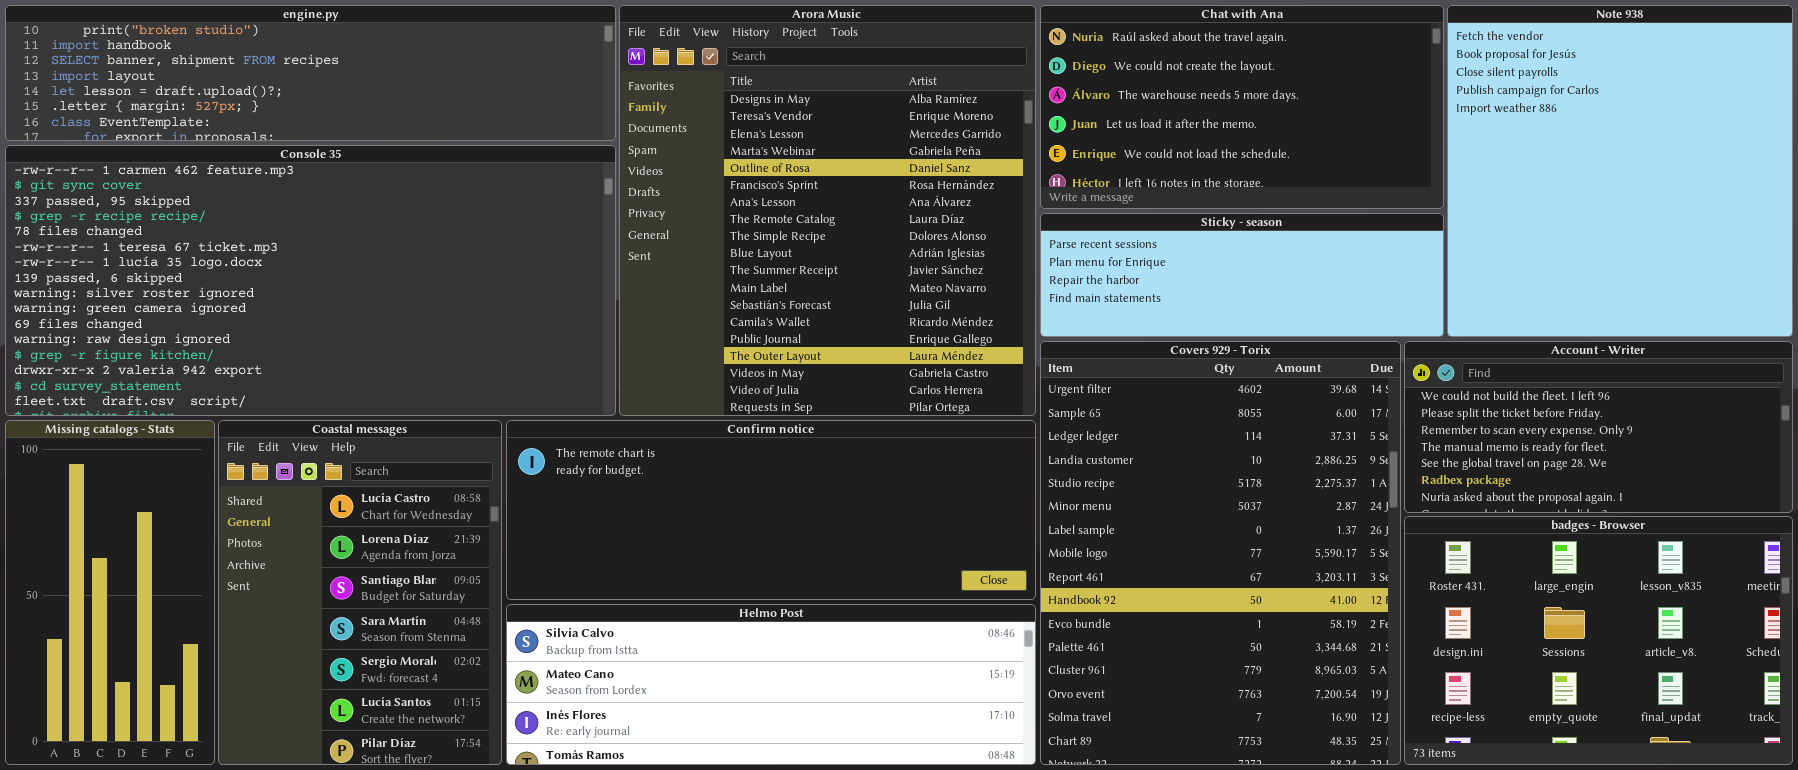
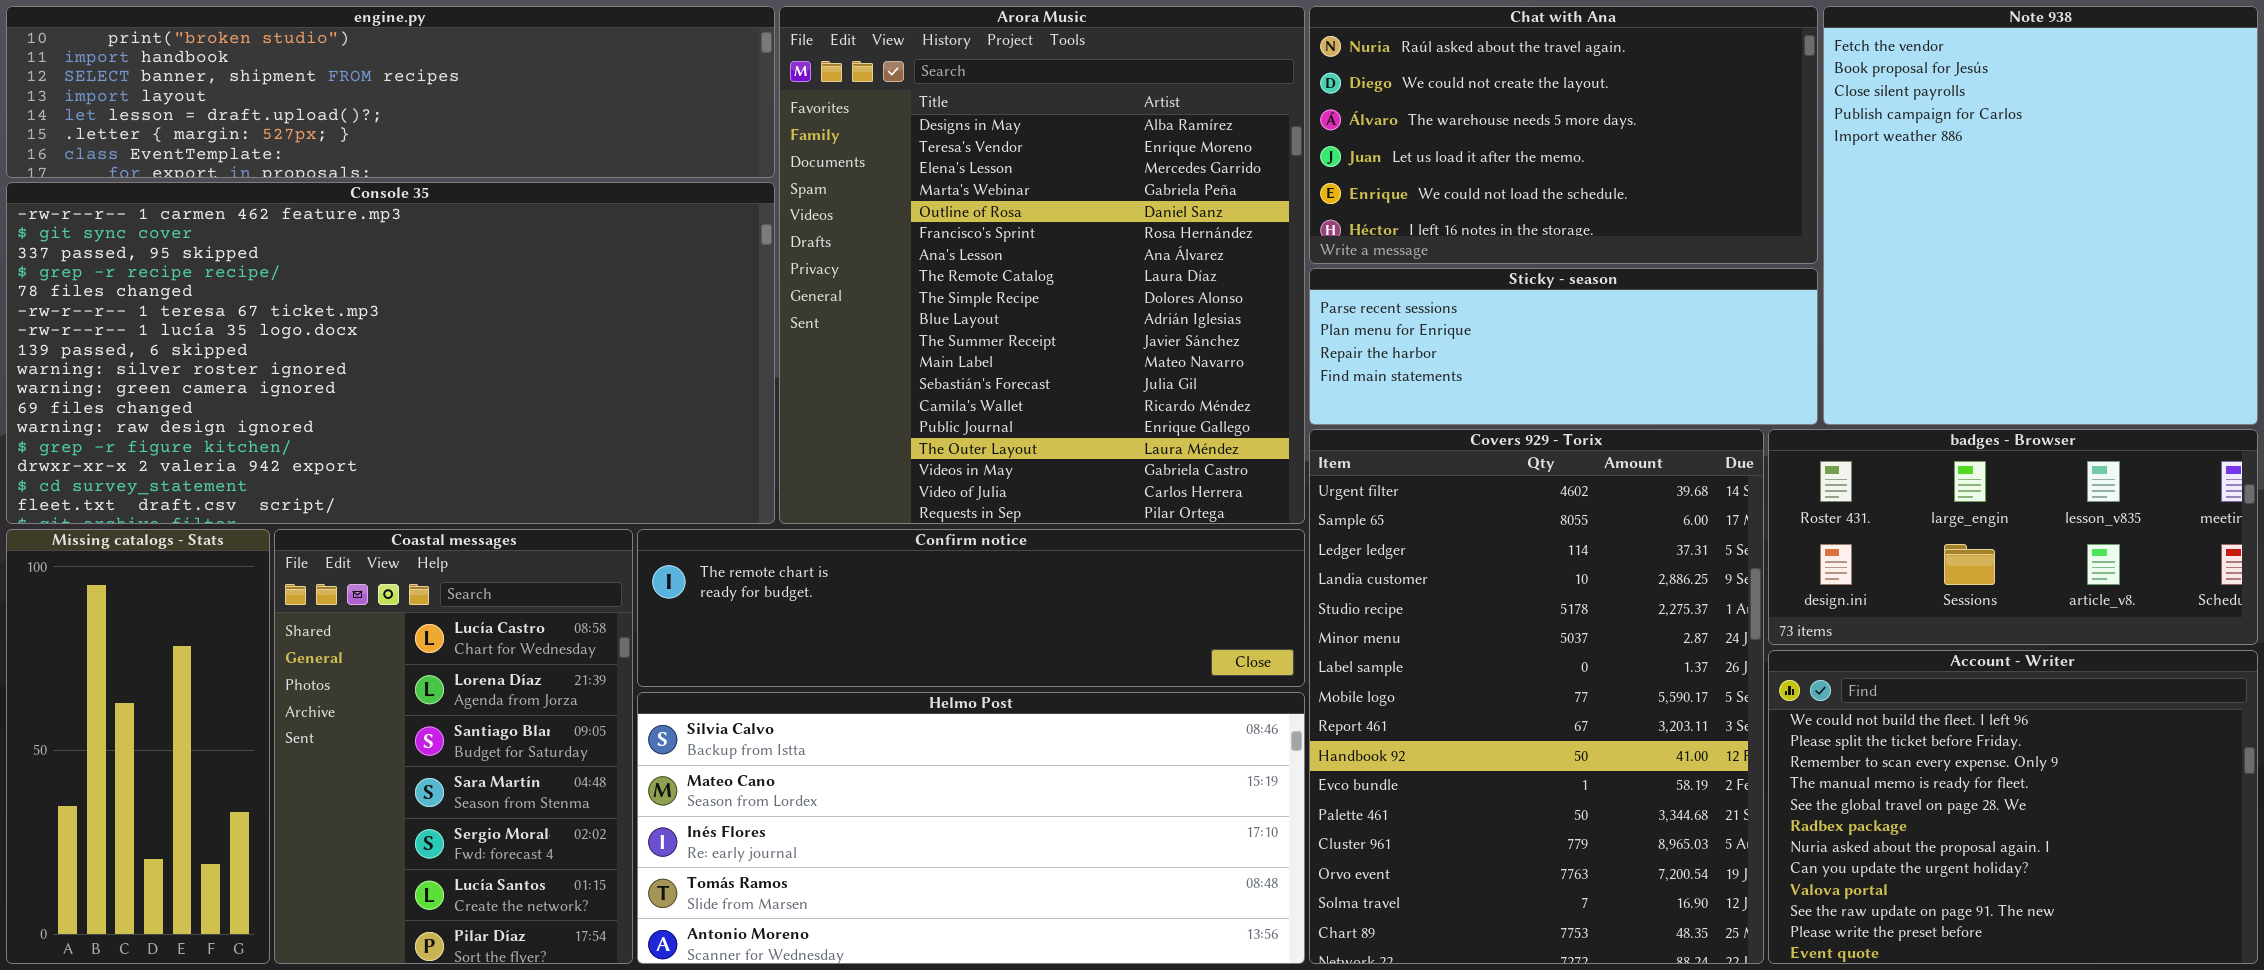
Account - Writer: [1404,341,1793,513] -> [1768,650,2258,964], moved, resized
Confirm notice: [506,420,1036,600] -> [637,529,1305,687], resized
badges - Browser: [1404,516,1793,765] -> [1768,429,2258,645], moved, resized
Helmo Post: [506,604,1036,765] -> [637,692,1305,964], resized

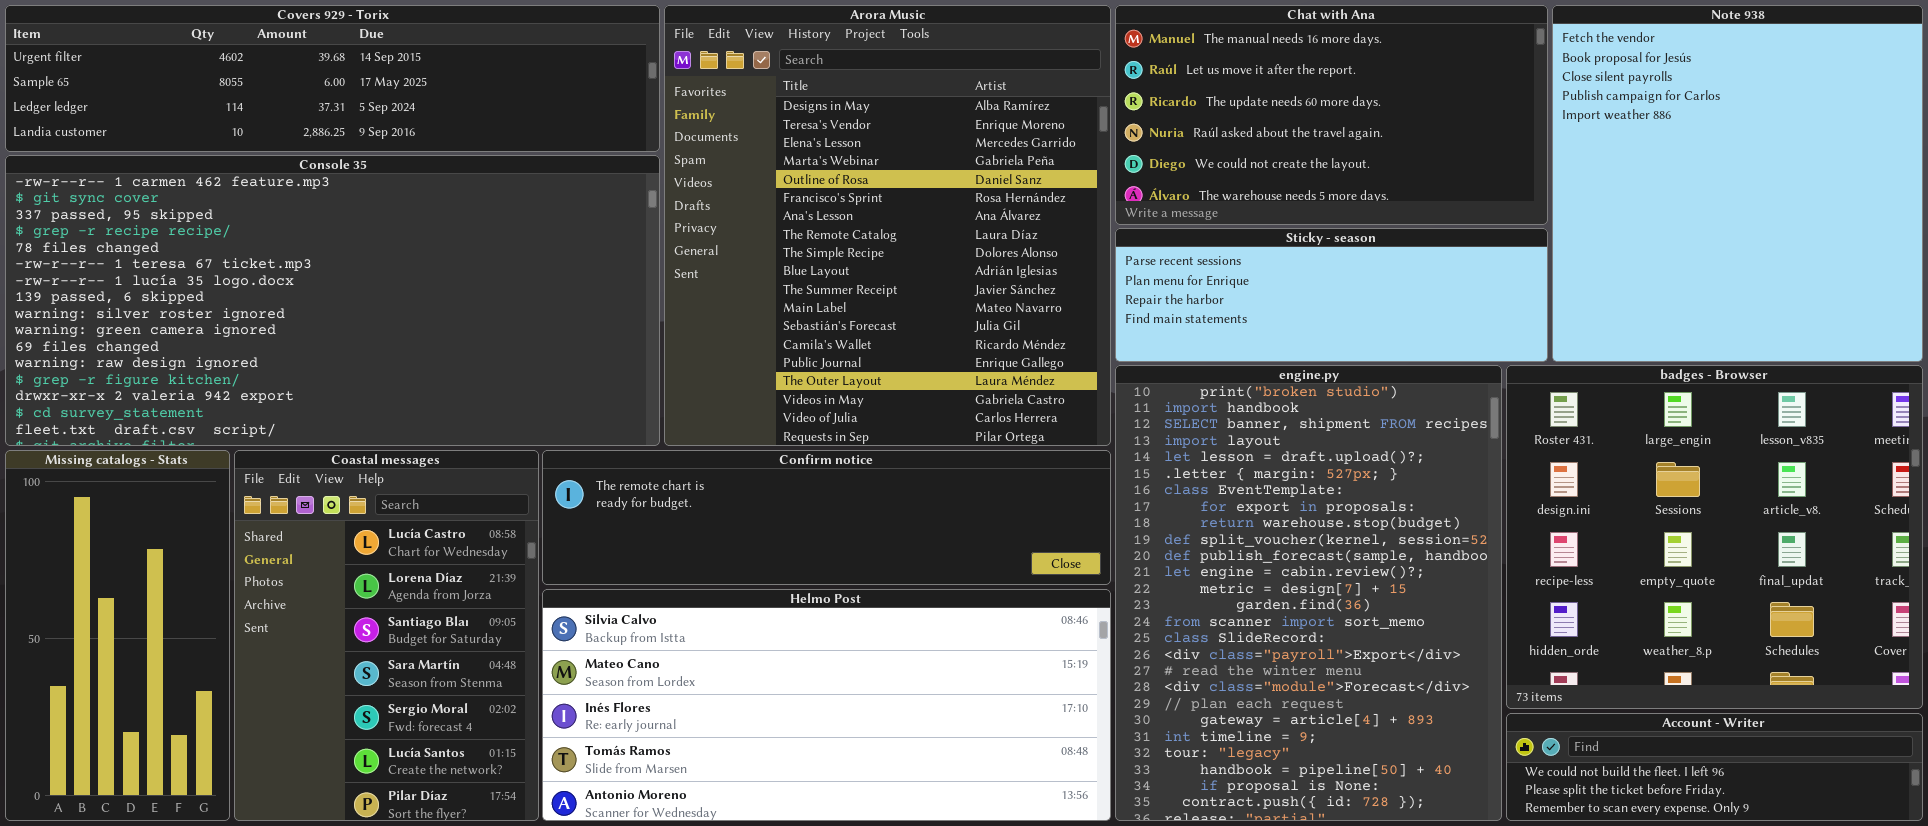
engine.py: [6,6,775,178] -> [1115,365,1502,821], moved, resized
Chat with Ana: [1309,6,1818,264] -> [1115,5,1548,225], scrolled up 3 rows
Covers 929 - Torix: [1309,429,1764,964] -> [5,5,660,152], moved, resized
badges - Browser: [1768,429,2258,645] -> [1506,365,1923,709], resized
Account - Writer: [1768,650,2258,964] -> [1506,713,1923,821], resized

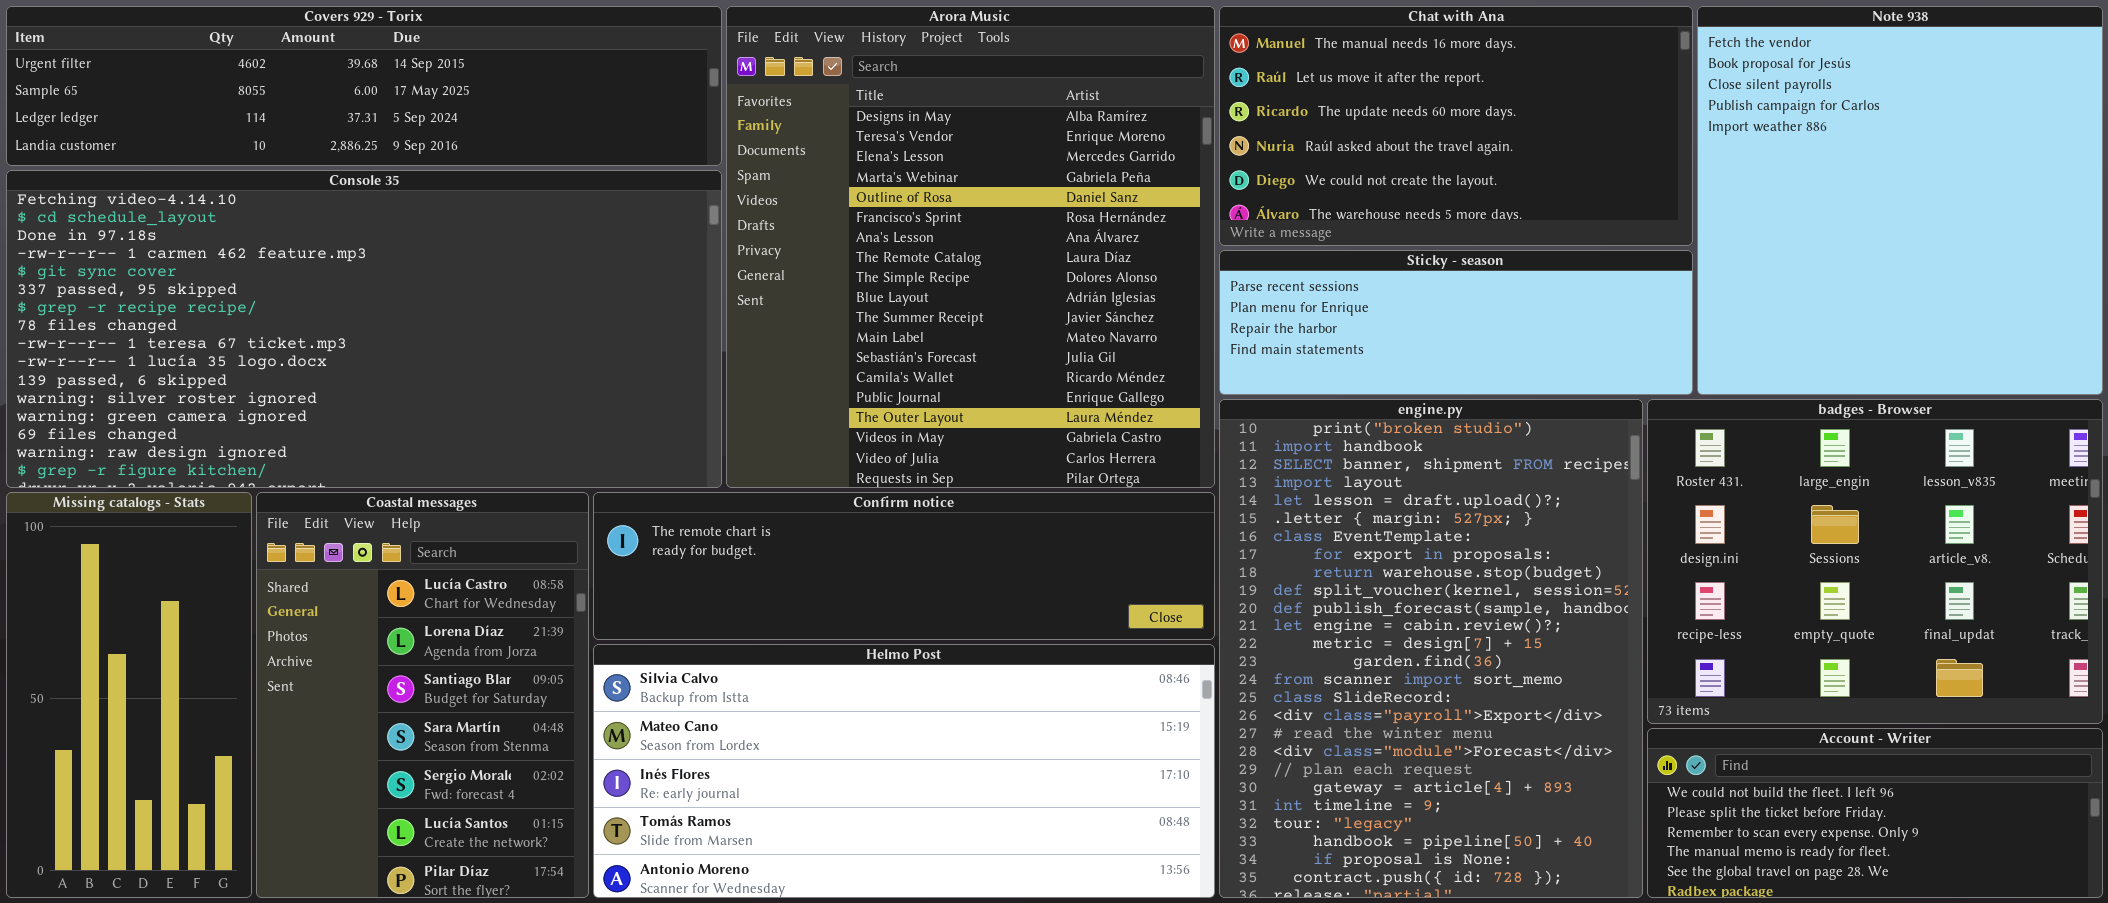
Console 35: [5,155,660,446] -> [6,170,722,488], scrolled up 3 rows
badges - Browser: [1506,365,1923,709] -> [1647,399,2103,724], resized
Account - Writer: [1506,713,1923,821] -> [1647,728,2103,898], resized

